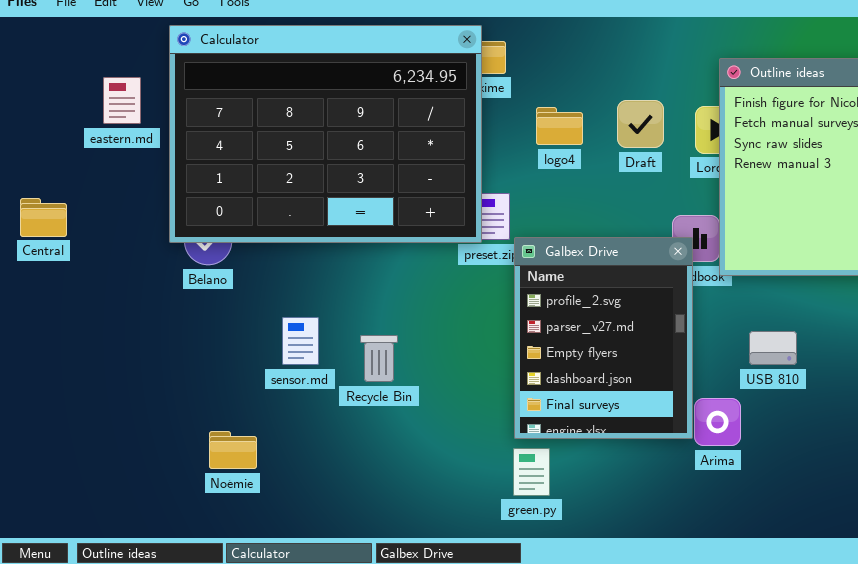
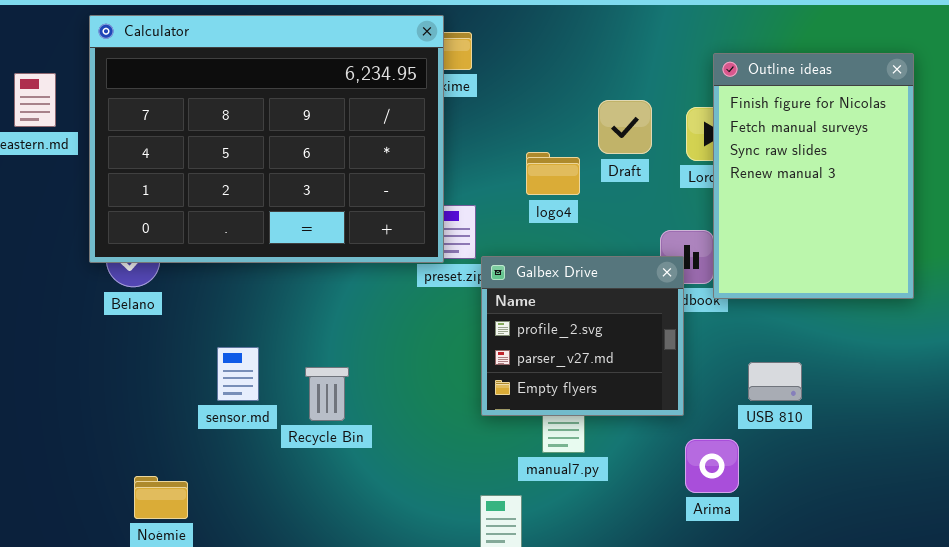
logo4: [536,107,583,145] -> [526,152,580,195], moved
Galbex Drive: [514,237,693,439] -> [481,256,684,416], resized

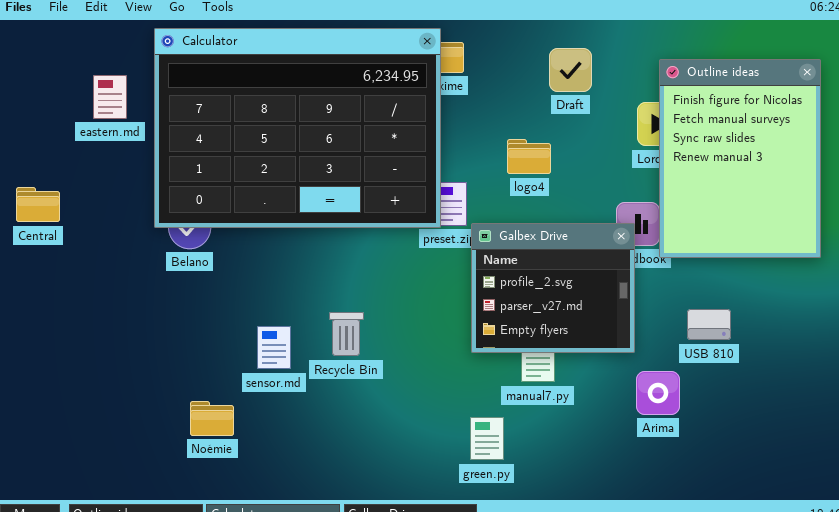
Draft: [598,100,652,154] -> [549,48,592,92], moved
sensor.md: [217,347,259,401] -> [257,326,291,369], moved

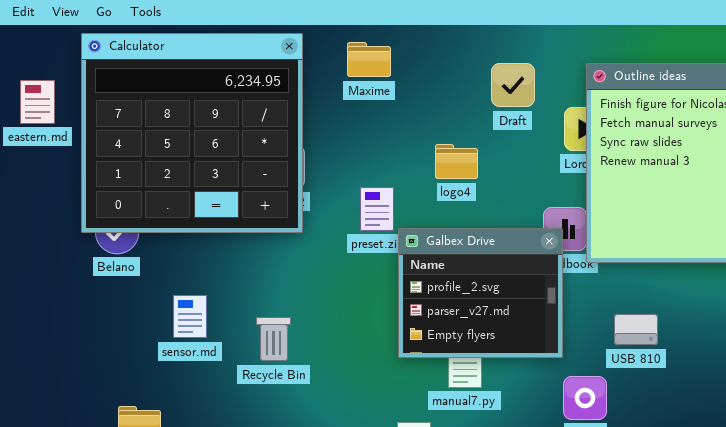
Calculator: [154,28,441,228] -> [81,33,303,233], resized
Draft: [549,48,592,92] -> [491,63,535,107], moved
sensor.md: [257,326,291,369] -> [173,295,207,338], moved

